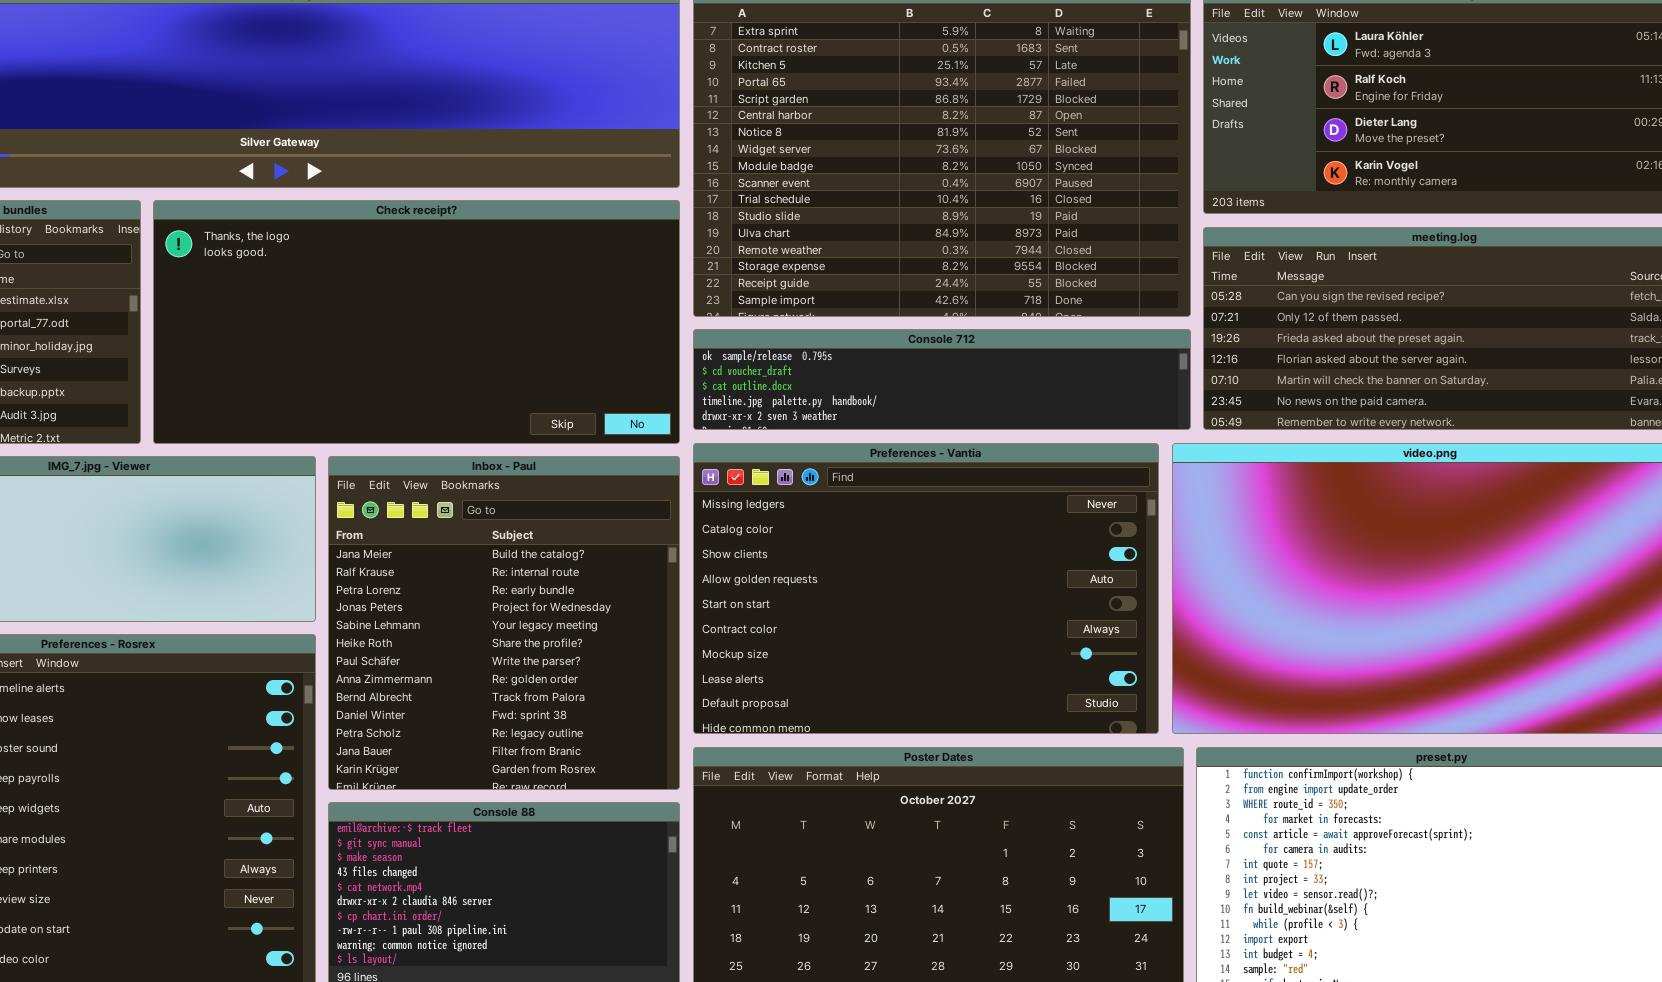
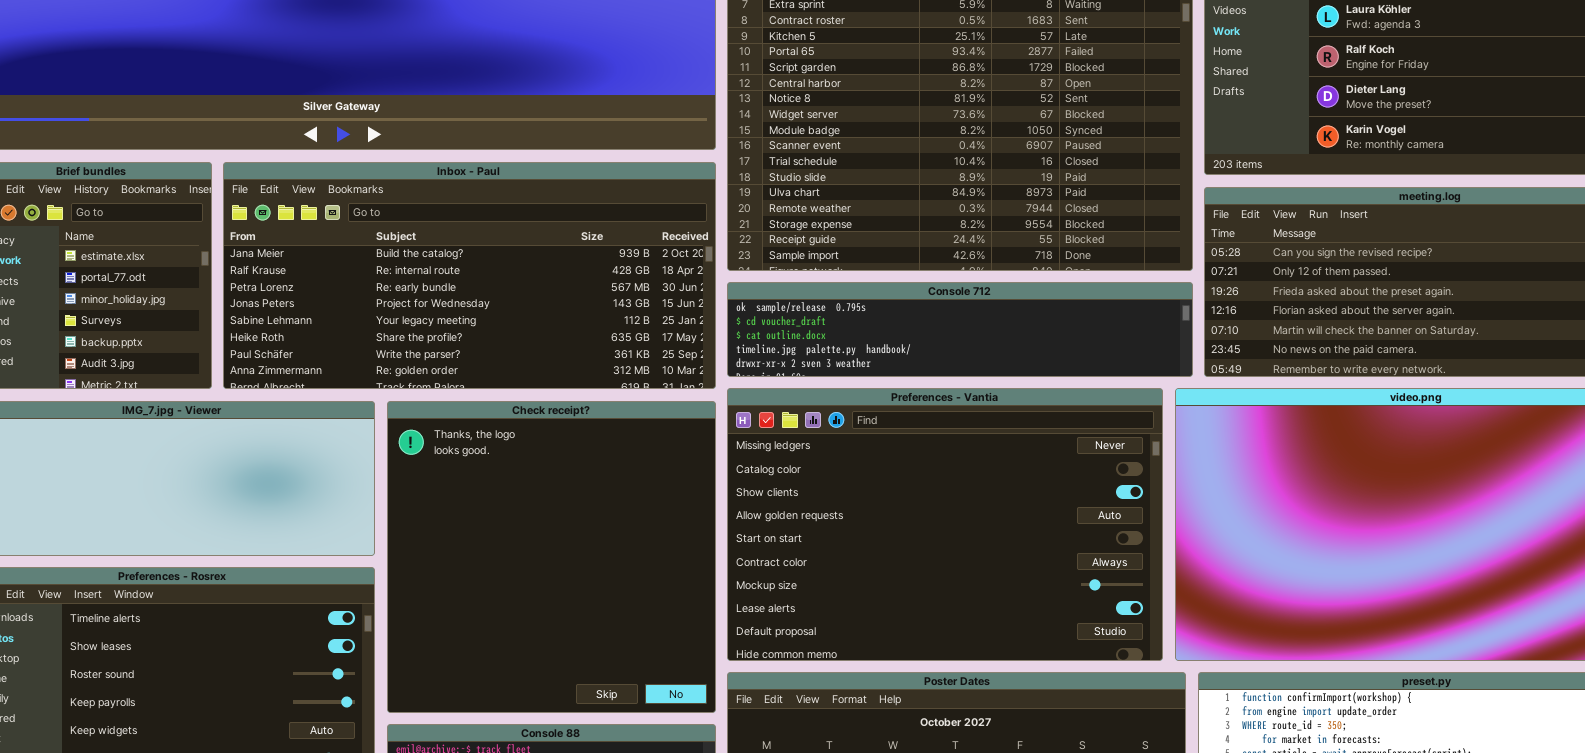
Check receipt?: [153,200,680,444] -> [387,401,716,713], moved, resized
Inbox - Paul: [328,456,680,790] -> [223,162,716,389], moved, resized

